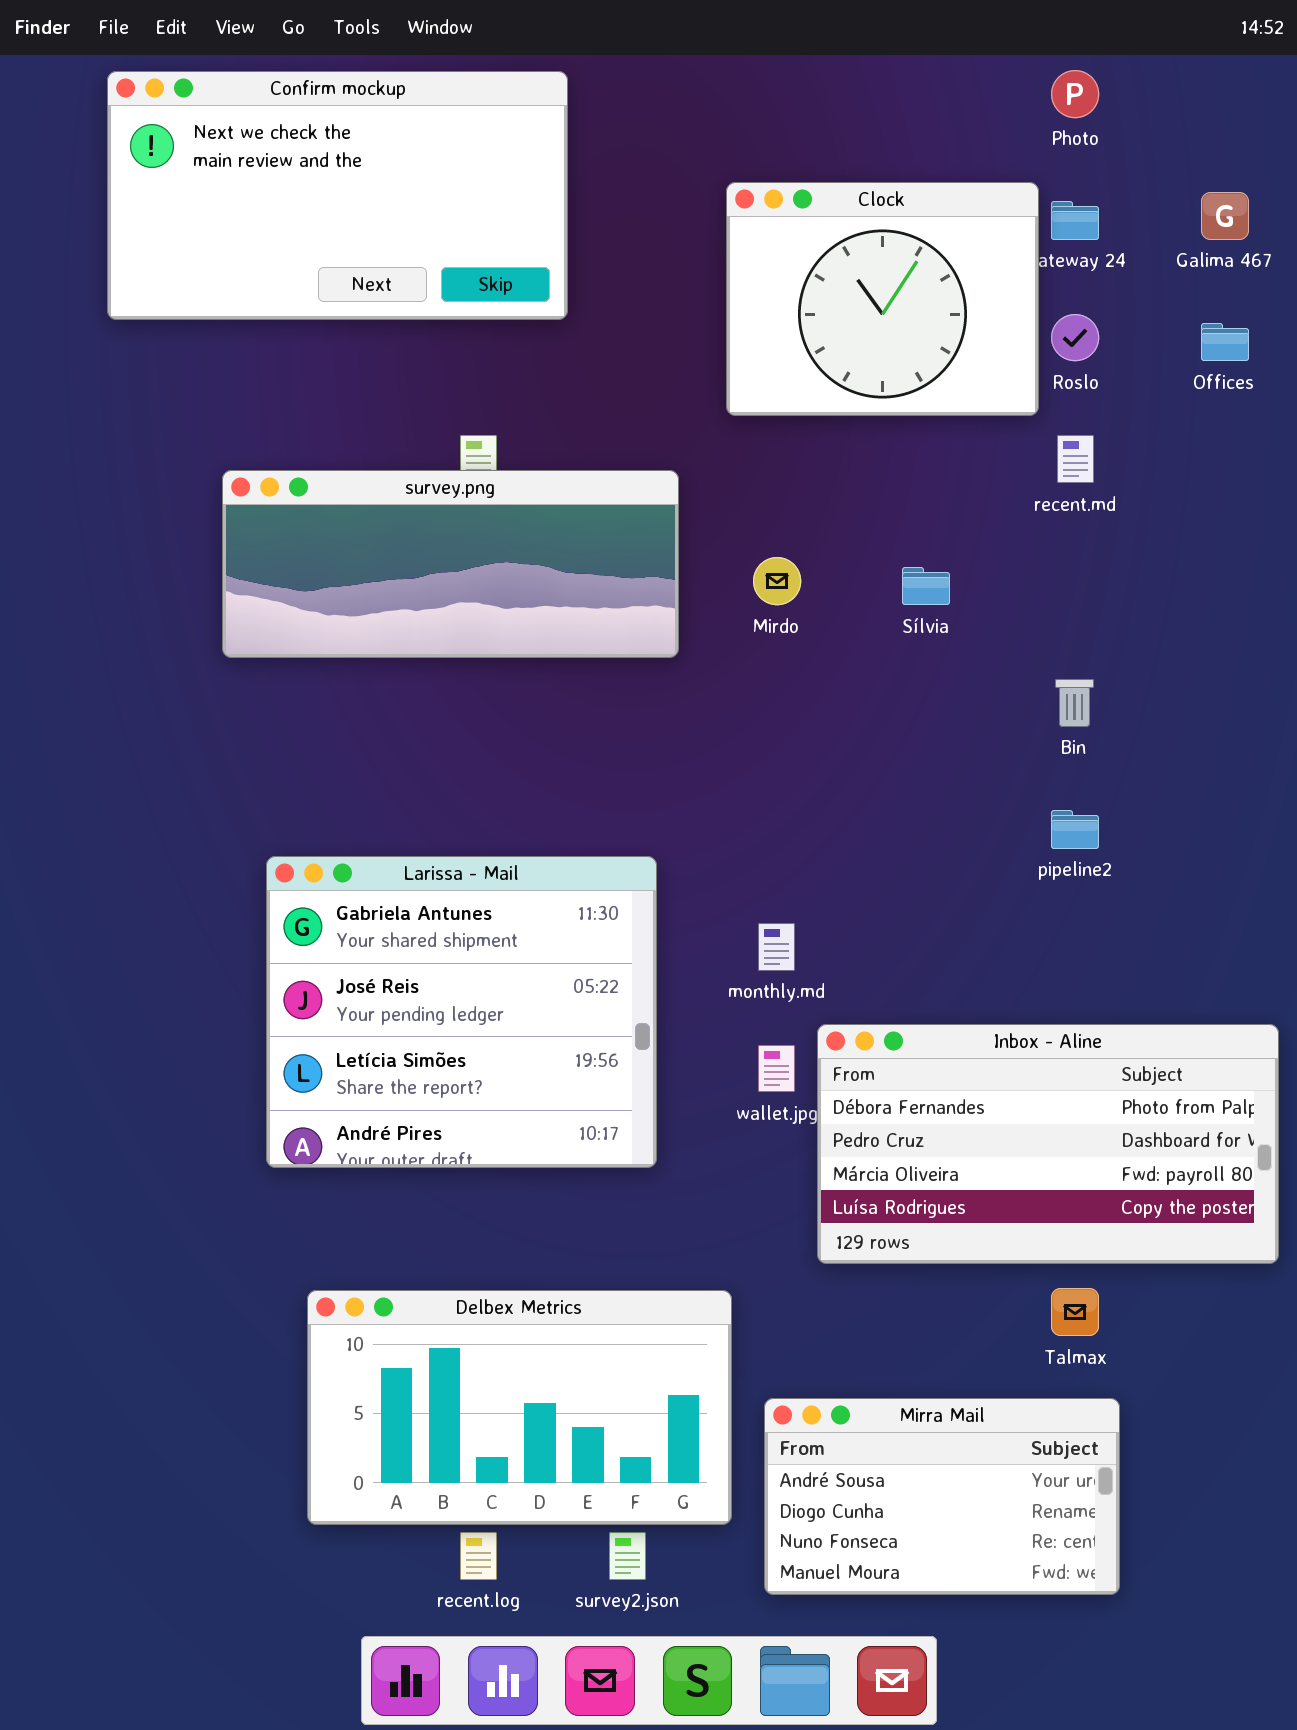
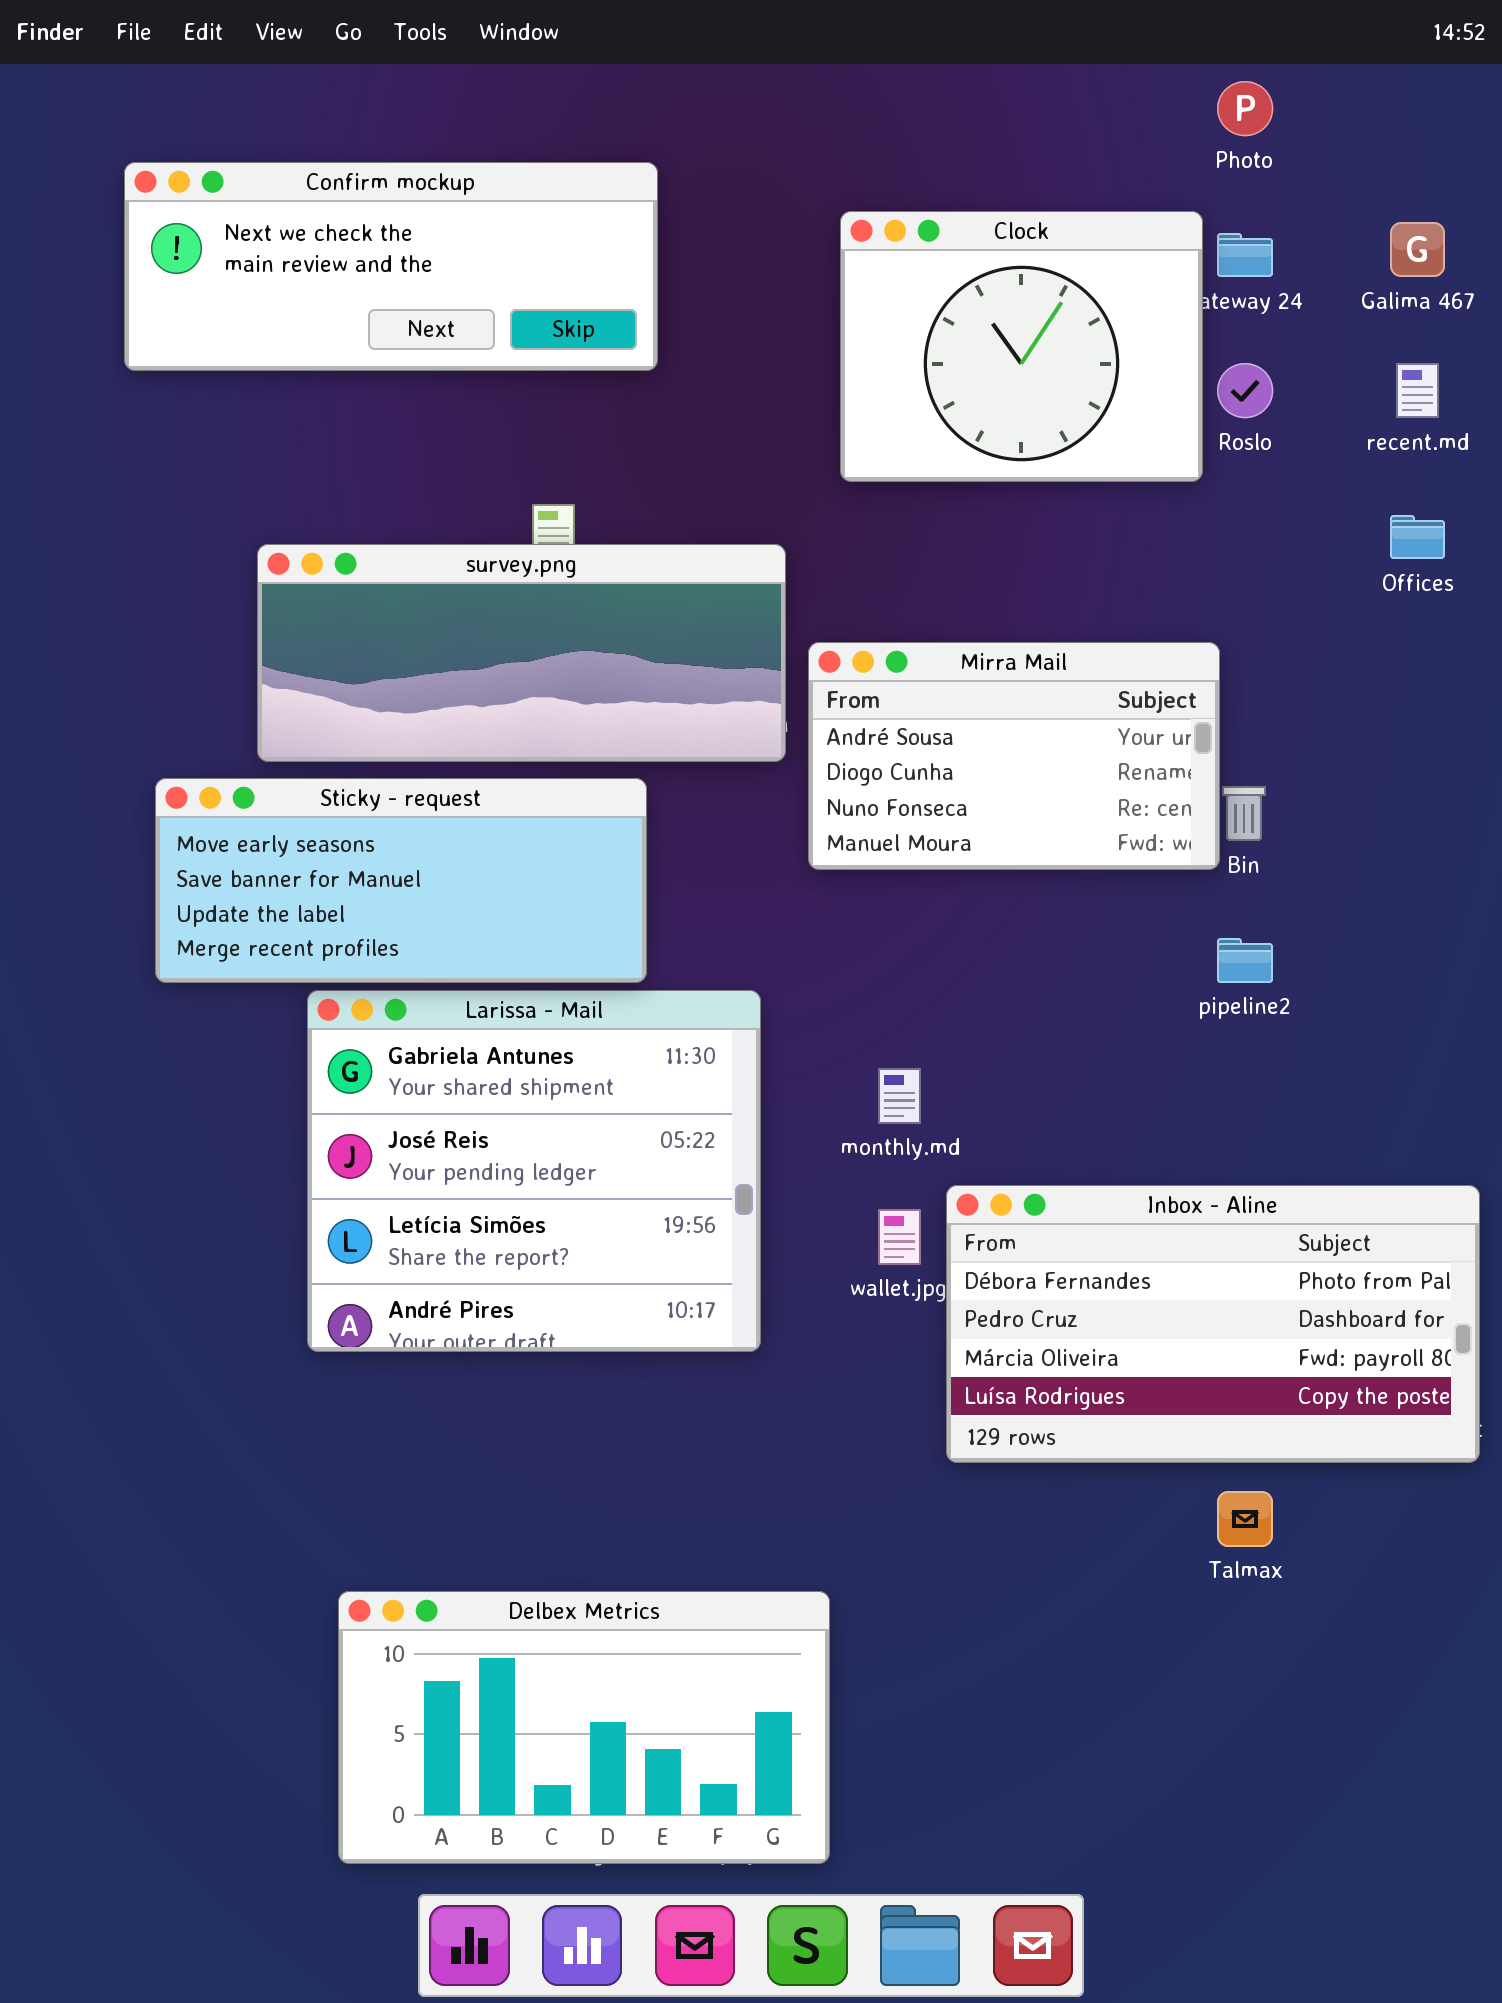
Confirm mockup: [107,71,568,320] -> [124,162,658,371], resized
Offices: [1201,323,1249,361] -> [1390,515,1445,559], moved
recent.md: [1057,435,1094,483] -> [1396,363,1439,418], moved
Sticky - request: none -> [155,778,647,983], opened
Delbex Metrics: [307,1290,732,1525] -> [338,1591,830,1864], moved
Mirra Mail: [764,1398,1120,1595] -> [808,642,1220,870], moved

